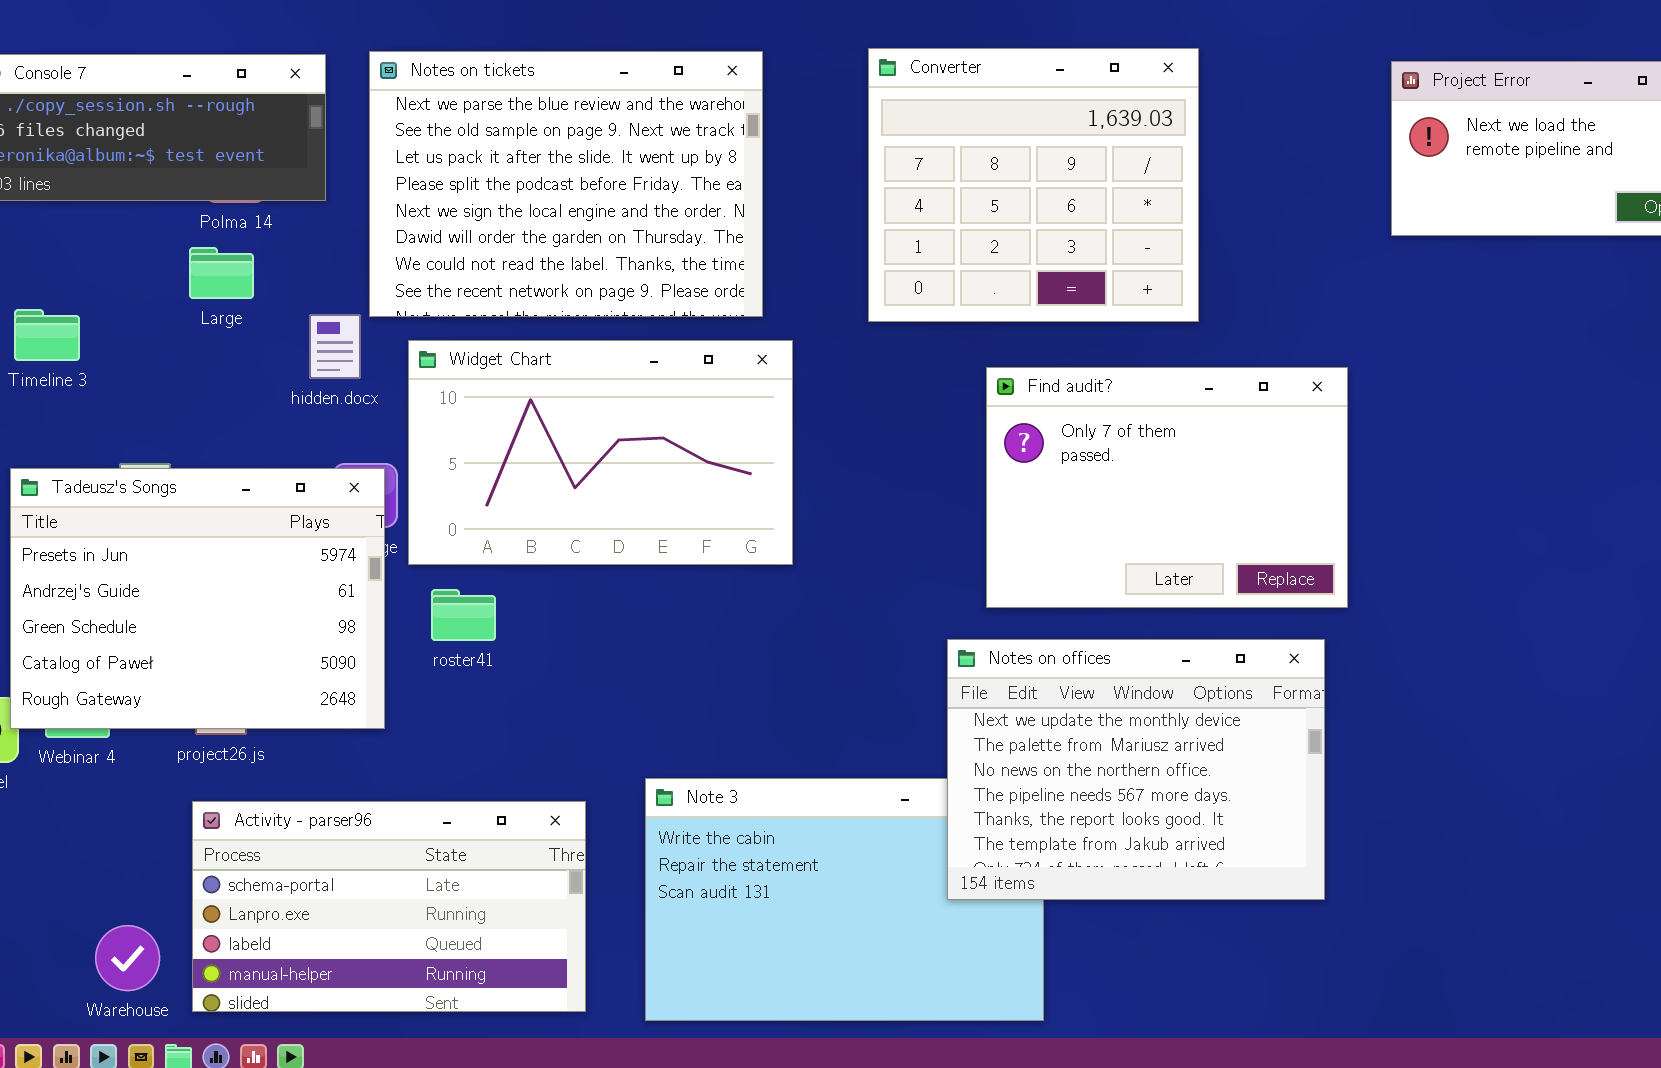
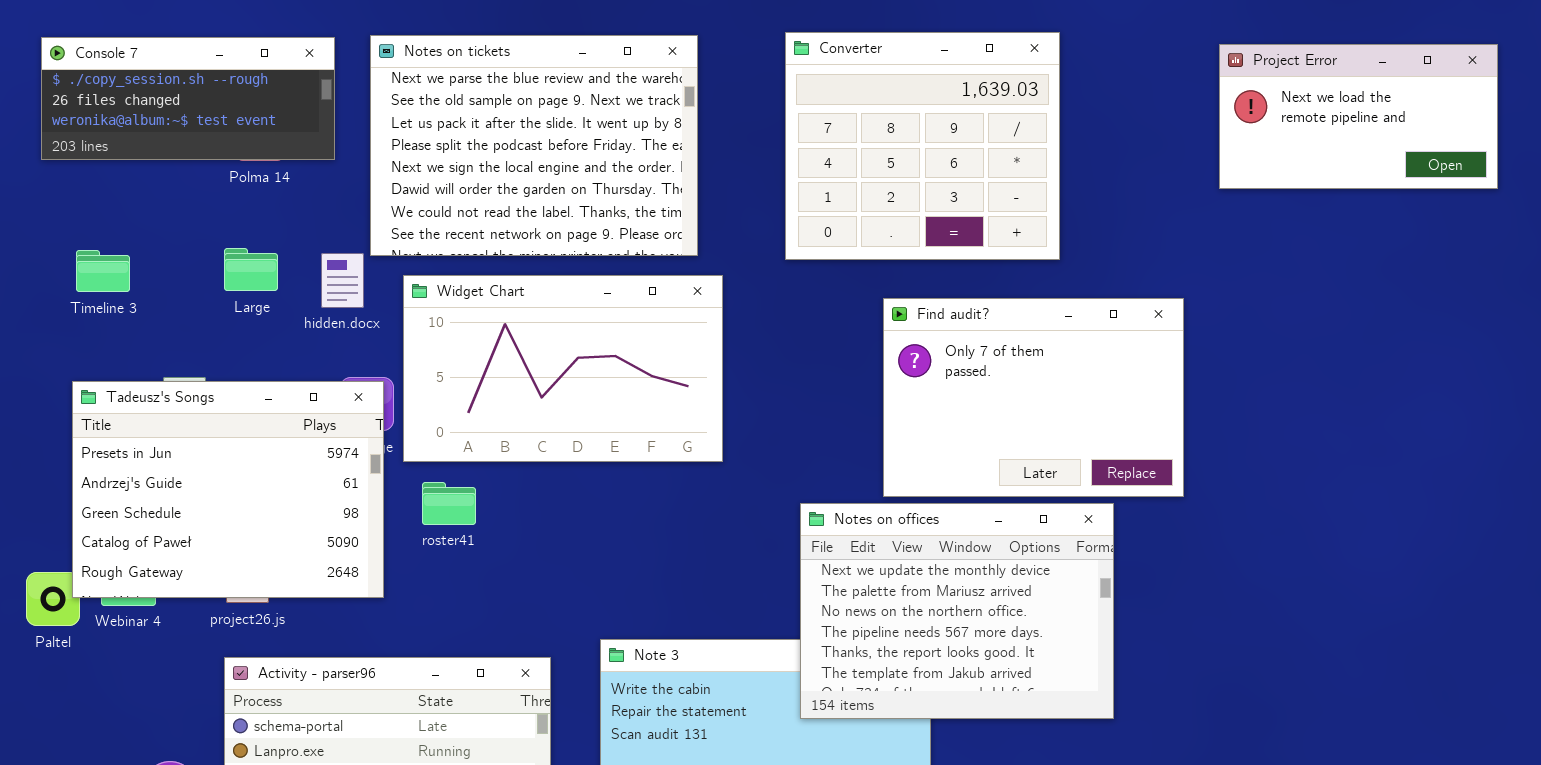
Large: [189,247,254,299] -> [224,248,278,291], moved
Notes on offices: [947,639,1325,900] -> [800,503,1114,719], moved

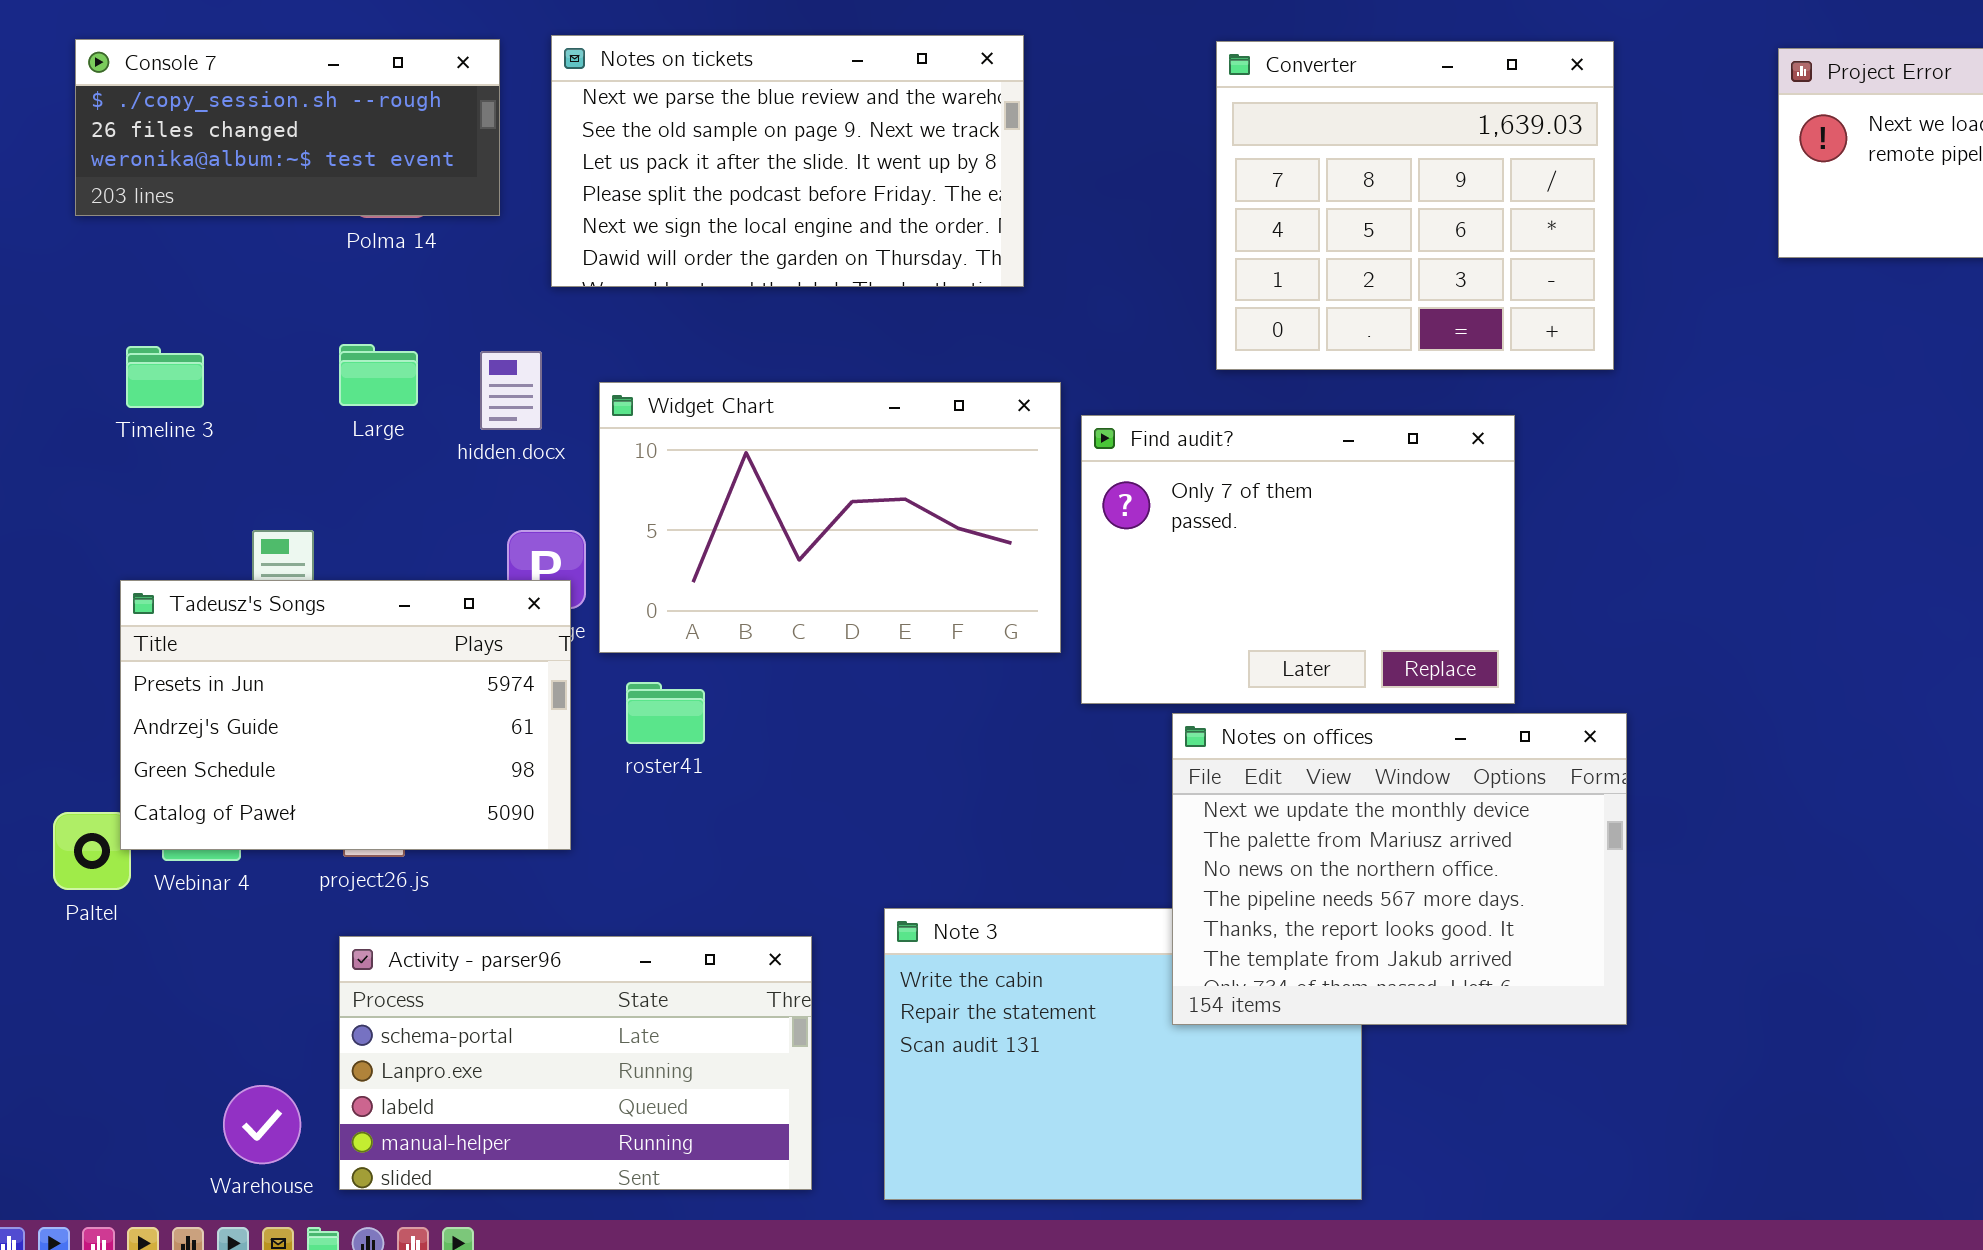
Converter: [785,32,1060,260] -> [1216,41,1614,370], moved
Notes on tickets: [370,35,698,256] -> [551,35,1024,287], resized
Find audit?: [883,298,1184,497] -> [1081,415,1515,704], moved
Tadeusz's Songs: [72,381,384,598] -> [120,580,571,850], resized

